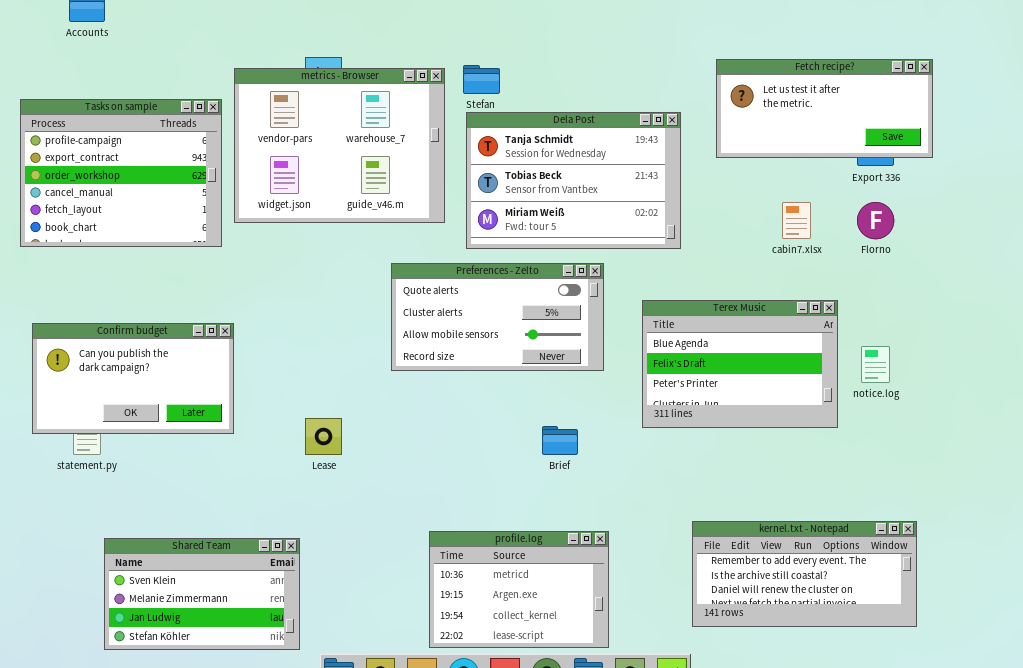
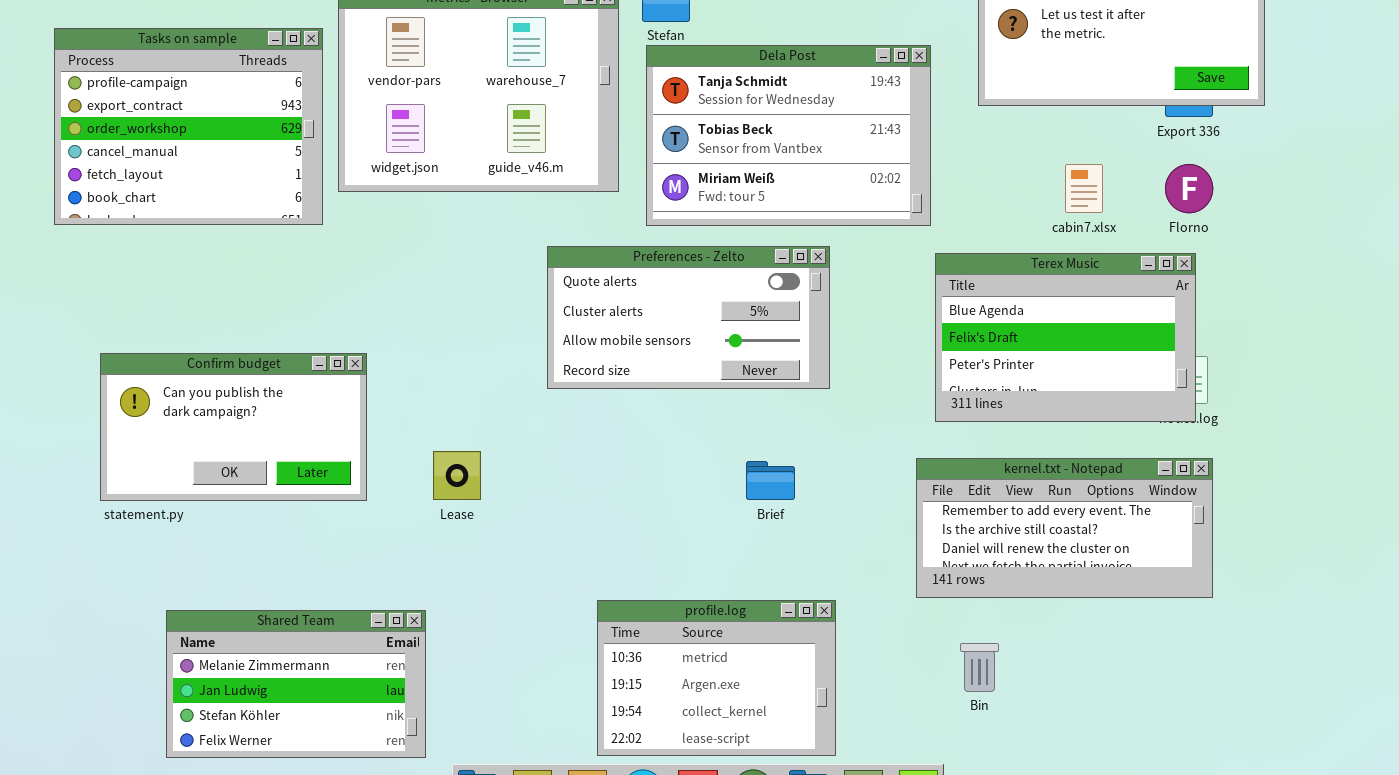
Terex Music: [642,300,838,428] -> [935,253,1196,422], moved
Confirm budget: [32,323,234,434] -> [100,353,367,501], moved
kernel.txt - Notepad: [692,521,917,627] -> [916,458,1213,598], moved
Shared Team: [104,538,300,650] -> [166,610,426,758], scrolled down 1 row

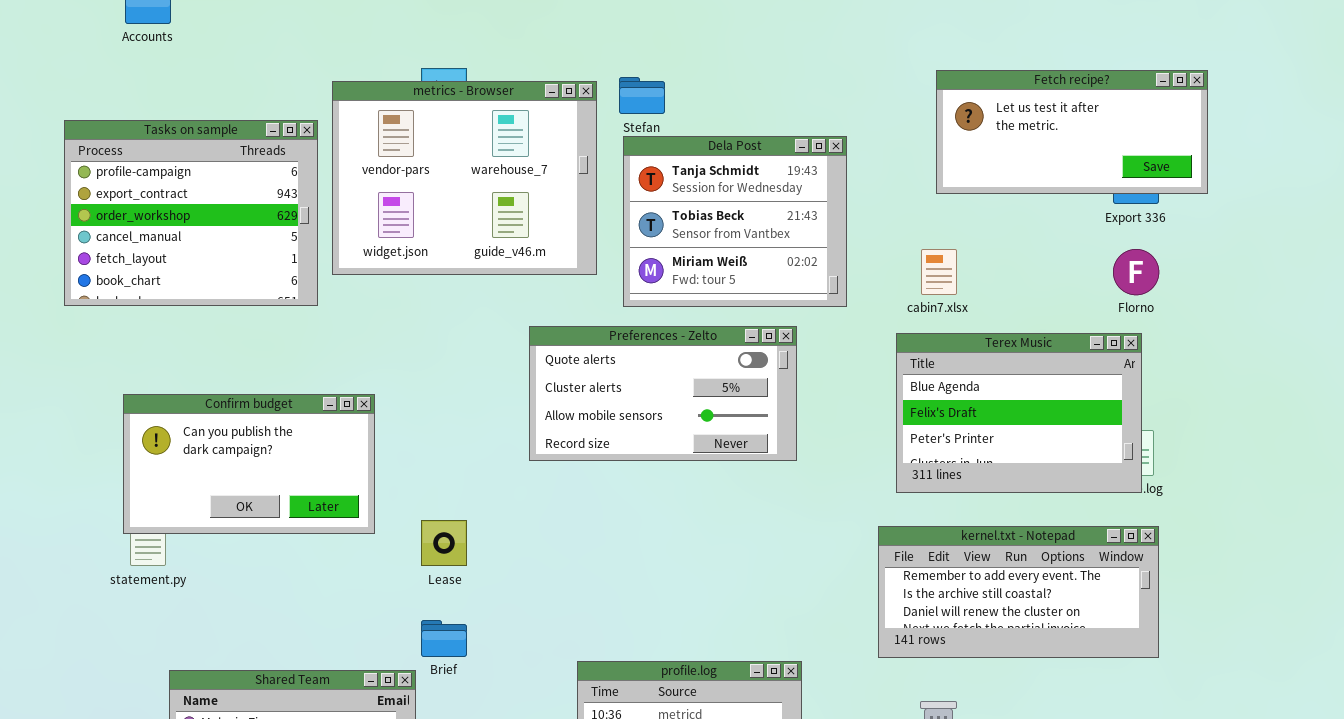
Dela Post: [646,45,931,226] -> [623,136,847,307], resized
cabin7.xlsx: [1065,164,1103,213] -> [921,249,957,295], moved
Confirm budget: [100,353,367,501] -> [123,394,375,534], moved
Brief: [746,461,795,500] -> [421,620,467,657], moved

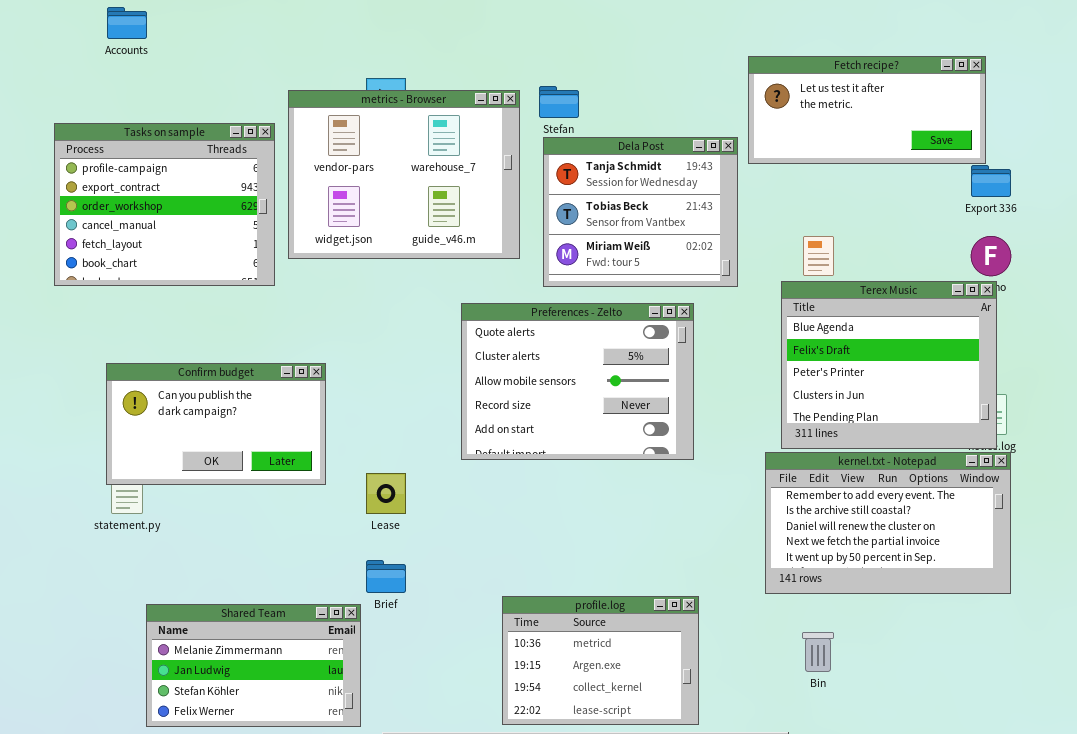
Fetch recipe?: [936,70,1208,194] -> [748,56,986,164], moved
Preferences - Zelto: [529,326,797,461] -> [461,303,694,460], resized
Terex Music: [896,333,1142,493] -> [781,281,997,449], resized
kernel.txt - Notepad: [878,526,1159,658] -> [765,452,1011,594], resized

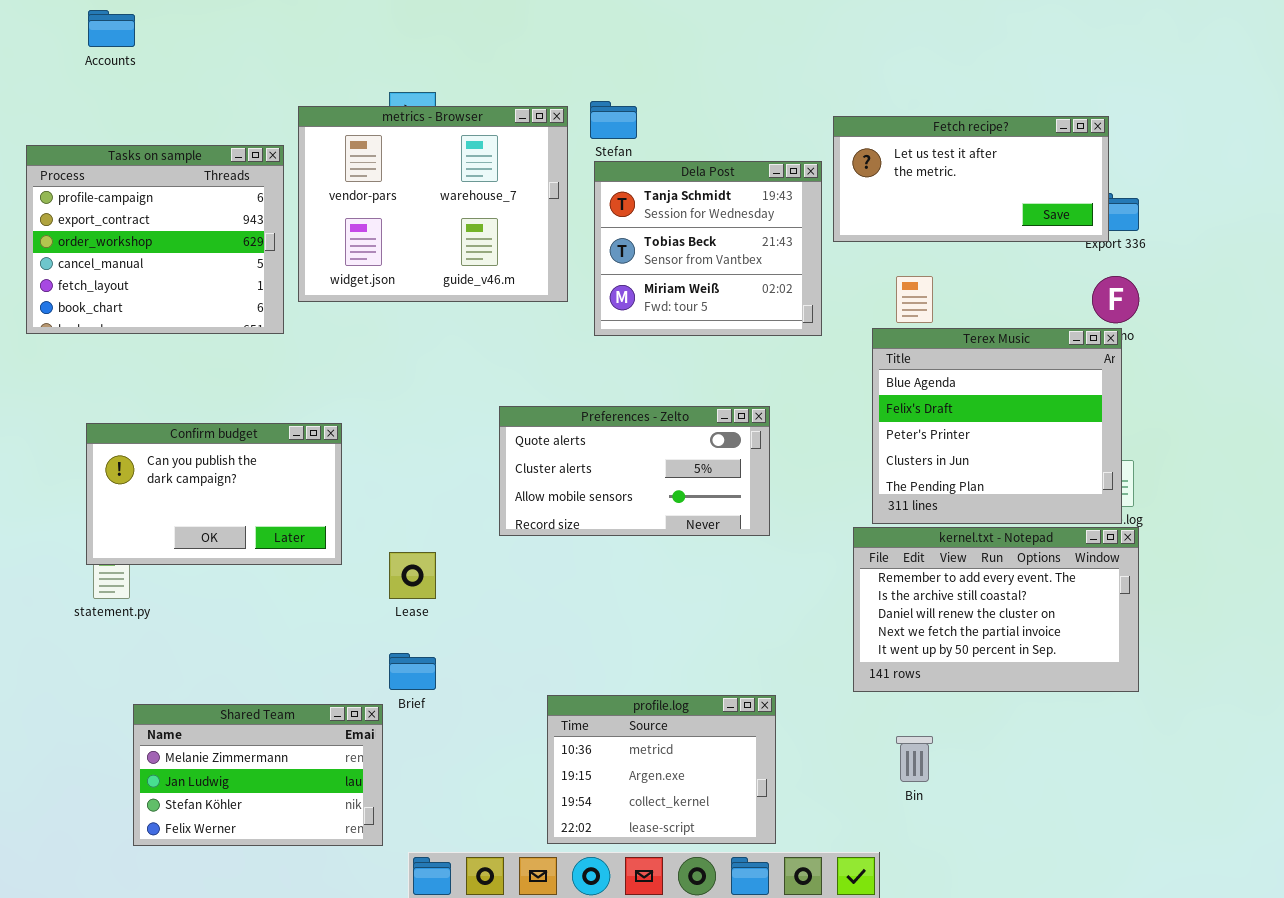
Fetch recipe?: [748,56,986,164] -> [833,116,1109,242], moved
Preferences - Zelto: [461,303,694,460] -> [499,406,770,536], resized

